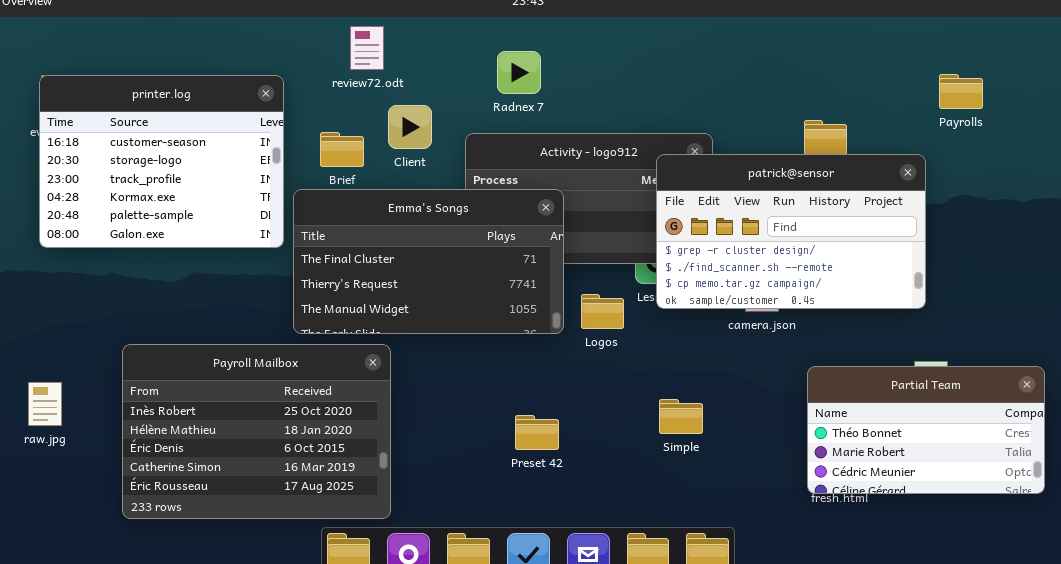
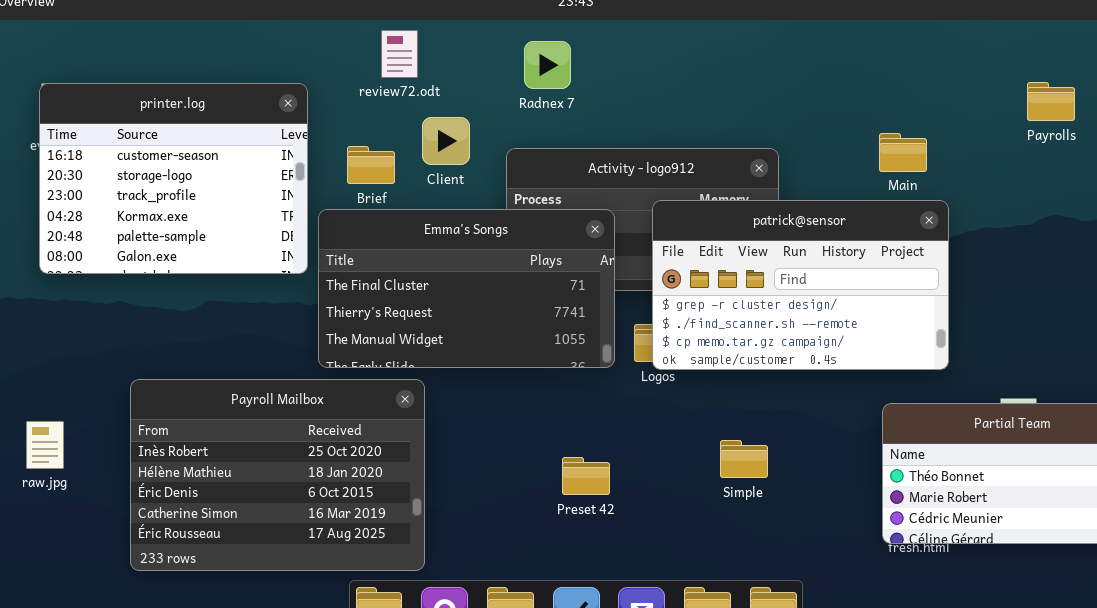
Radnex 7: [497,51,541,94] -> [524,41,571,89], moved
patrick@sensor: [656,154,926,309] -> [652,200,949,370], moved

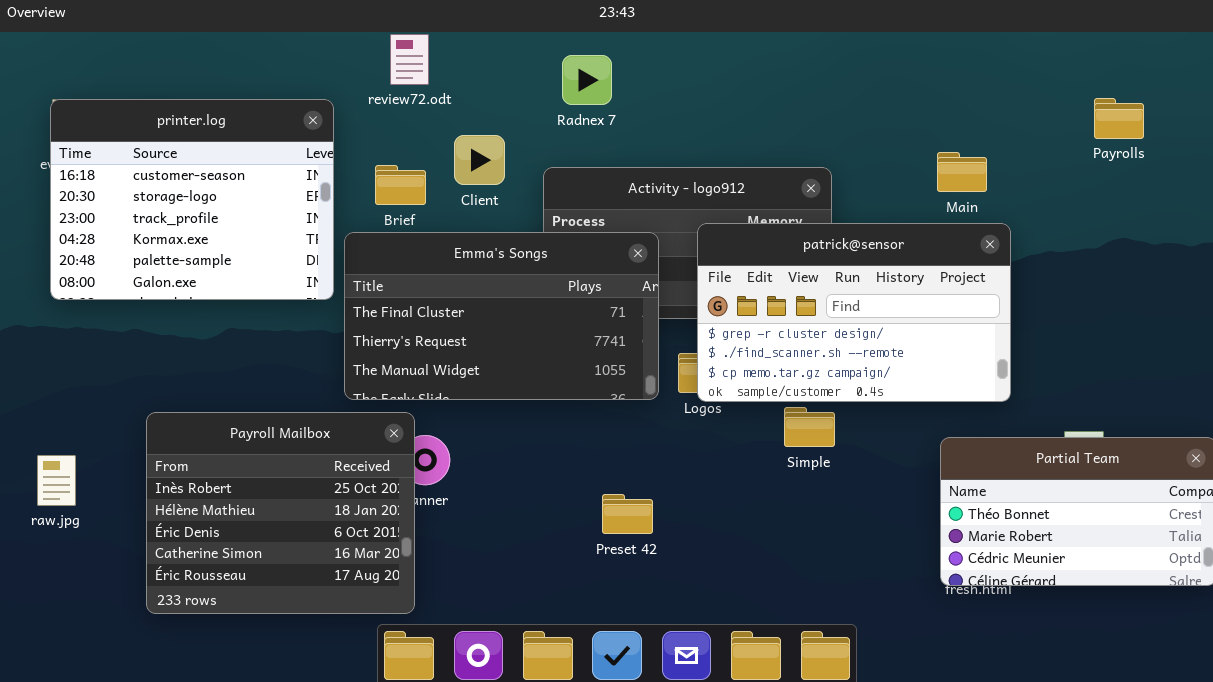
review72.odt: [381,30,418,78] -> [390,34,429,85], moved
Payroll Mailbox: [130,379,425,571] -> [146,412,415,614], resized
Simple: [720,440,768,478] -> [784,407,835,447], moved

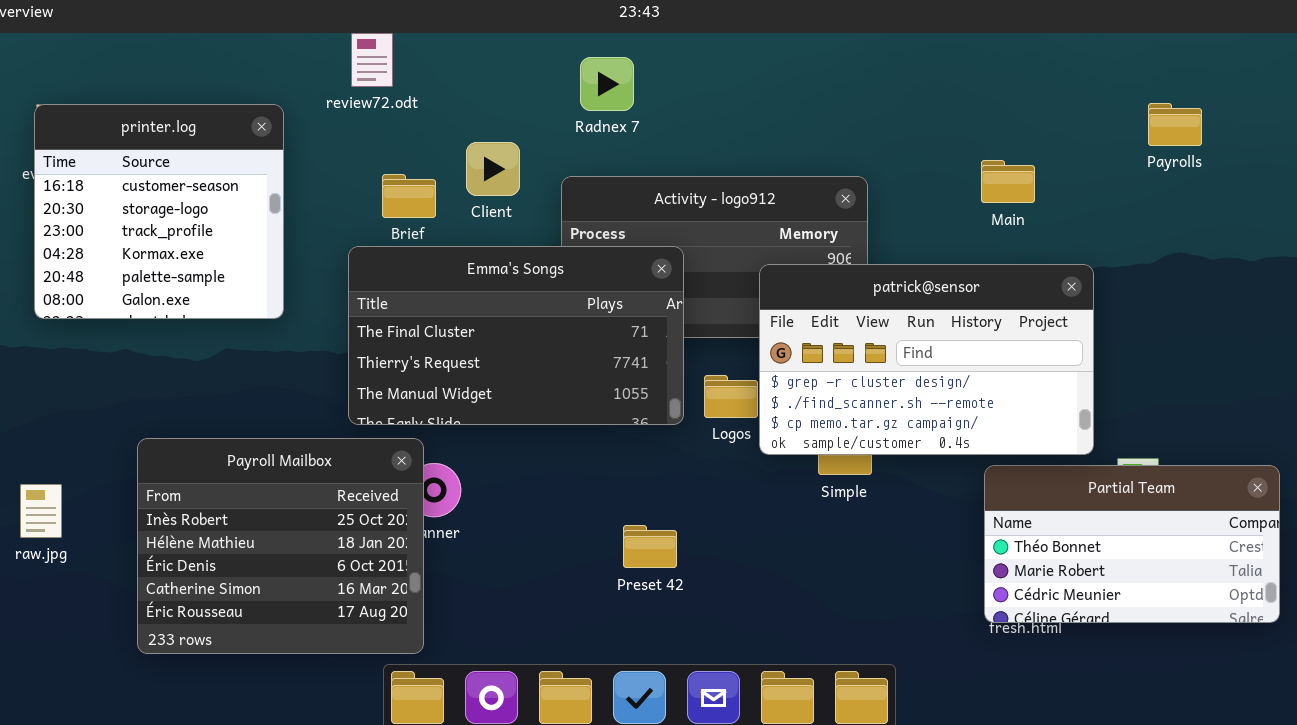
review72.odt: [390,34,429,85] -> [351,33,393,87], moved
printer.log: [50,99,334,300] -> [34,104,284,319], resized
patrick@sensor: [697,223,1011,402] -> [759,264,1094,455], moved

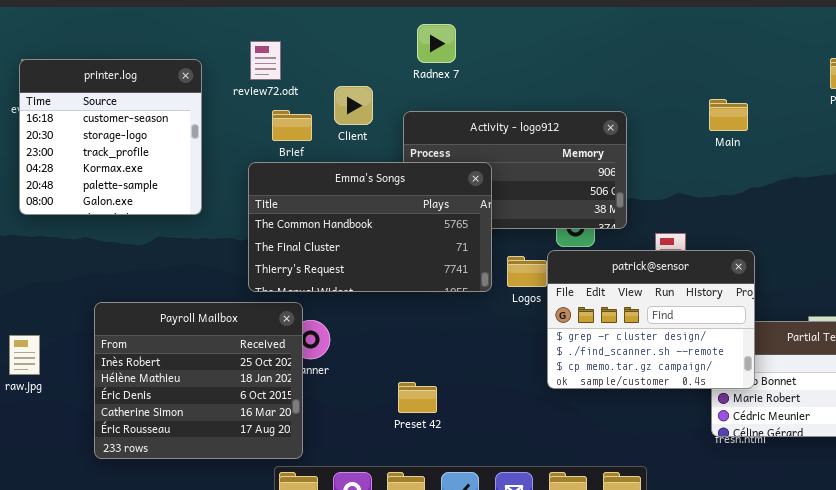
review72.odt: [351,33,393,87] -> [250,41,281,80], moved
Emma's Songs: [348,246,684,425] -> [248,162,492,292], scrolled up 1 row
patrick@sensor: [759,264,1094,455] -> [547,250,755,389], moved, resized
Preset 42: [623,525,677,568] -> [398,382,437,413], moved

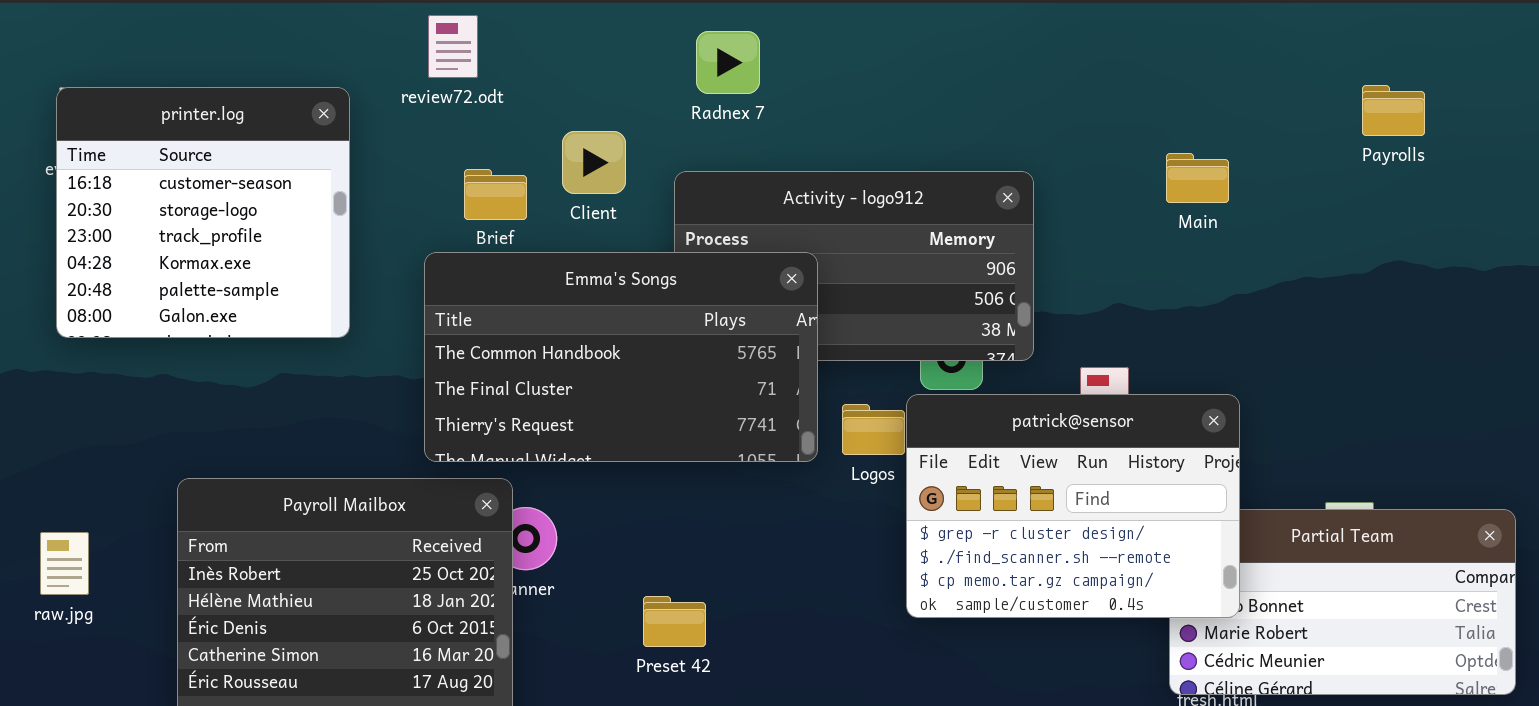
review72.odt: [250,41,281,80] -> [428,15,478,78], moved
Preset 42: [398,382,437,413] -> [643,596,706,647], moved

